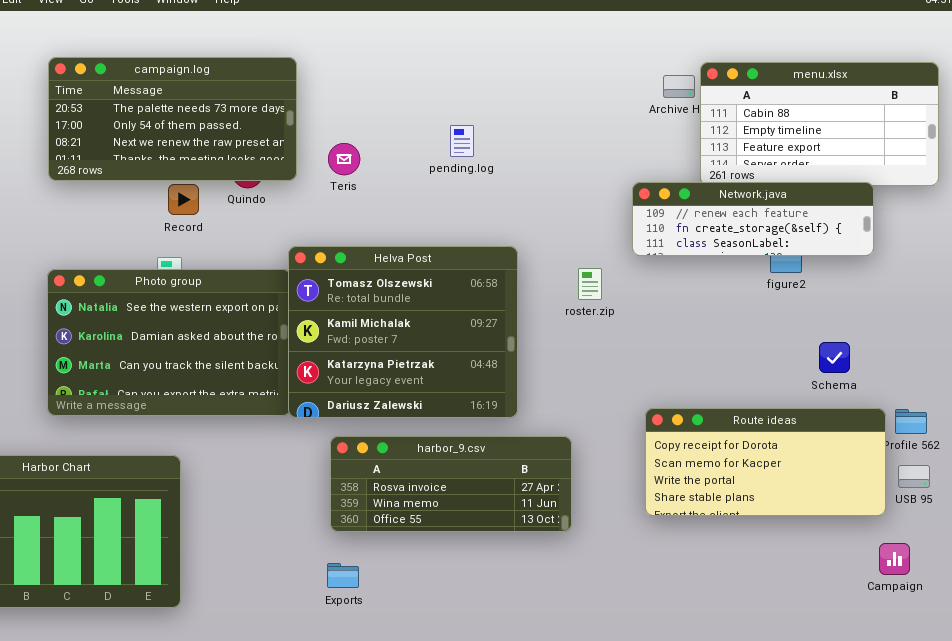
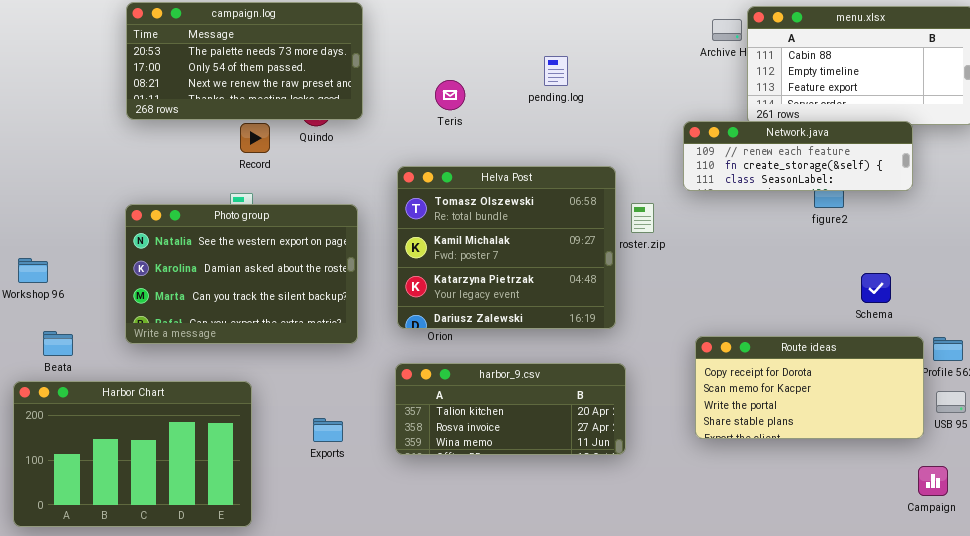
pending.log: [450,125,474,157] -> [544,56,568,86], moved
Teris: [328,143,360,175] -> [435,80,465,110], moved
Helva Post: [288,246,518,418] -> [397,166,616,329], moved
harbor_9.csv: [330,436,572,532] -> [395,363,626,455], scrolled up 1 row
Exports: [327,563,359,588] -> [313,418,343,442], moved

